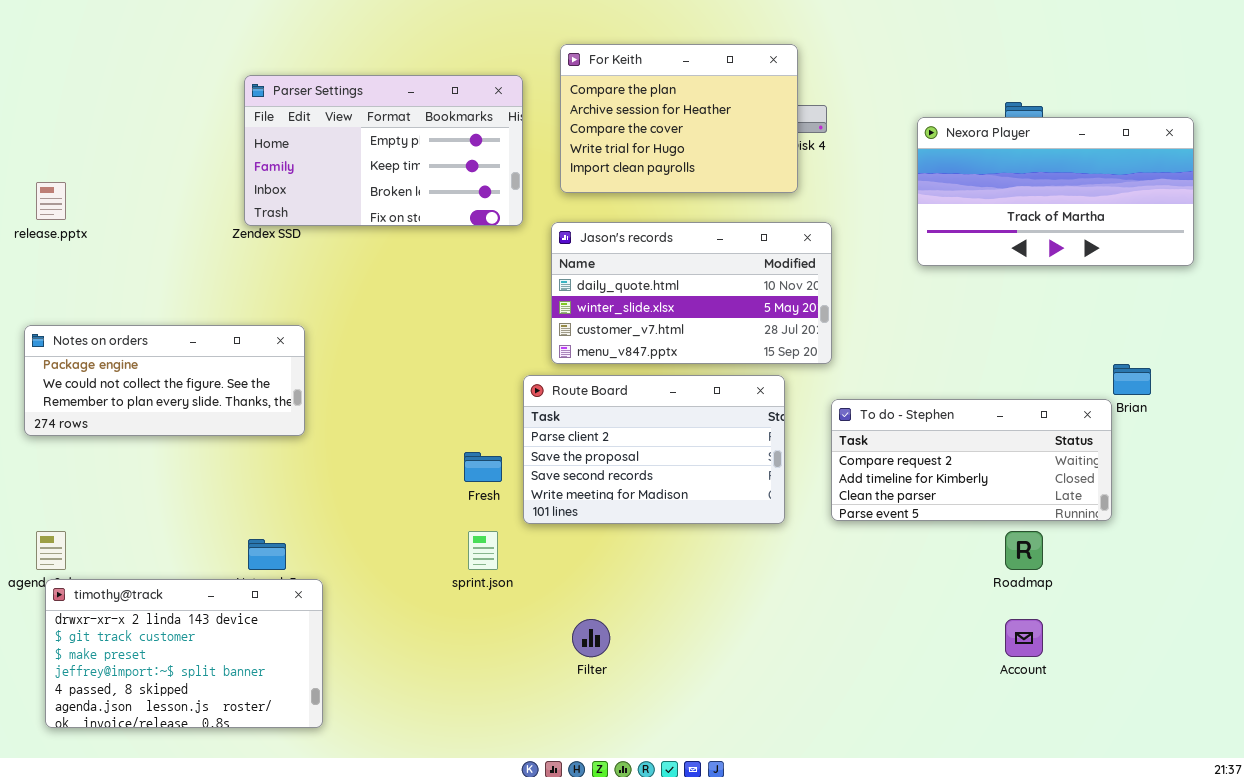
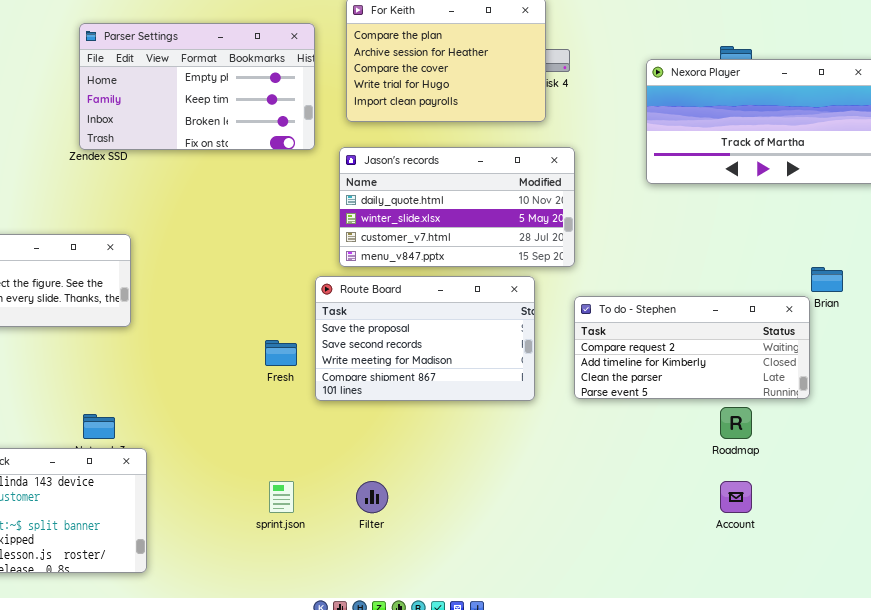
Route Board: [523,375,785,524] -> [315,276,535,401], scrolled down 1 row
sprint.json: [468,531,498,570] -> [269,481,294,513], moved

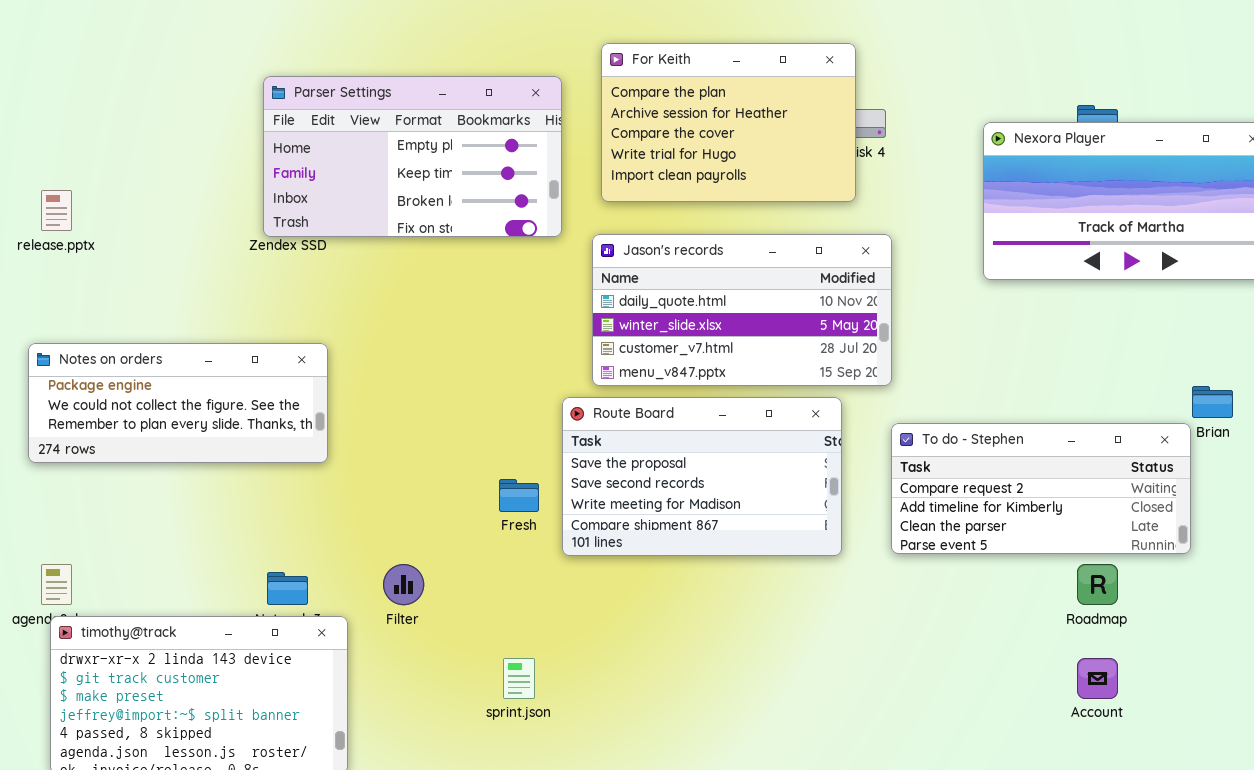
Filter: [356,481,388,513] -> [383,564,424,605], moved

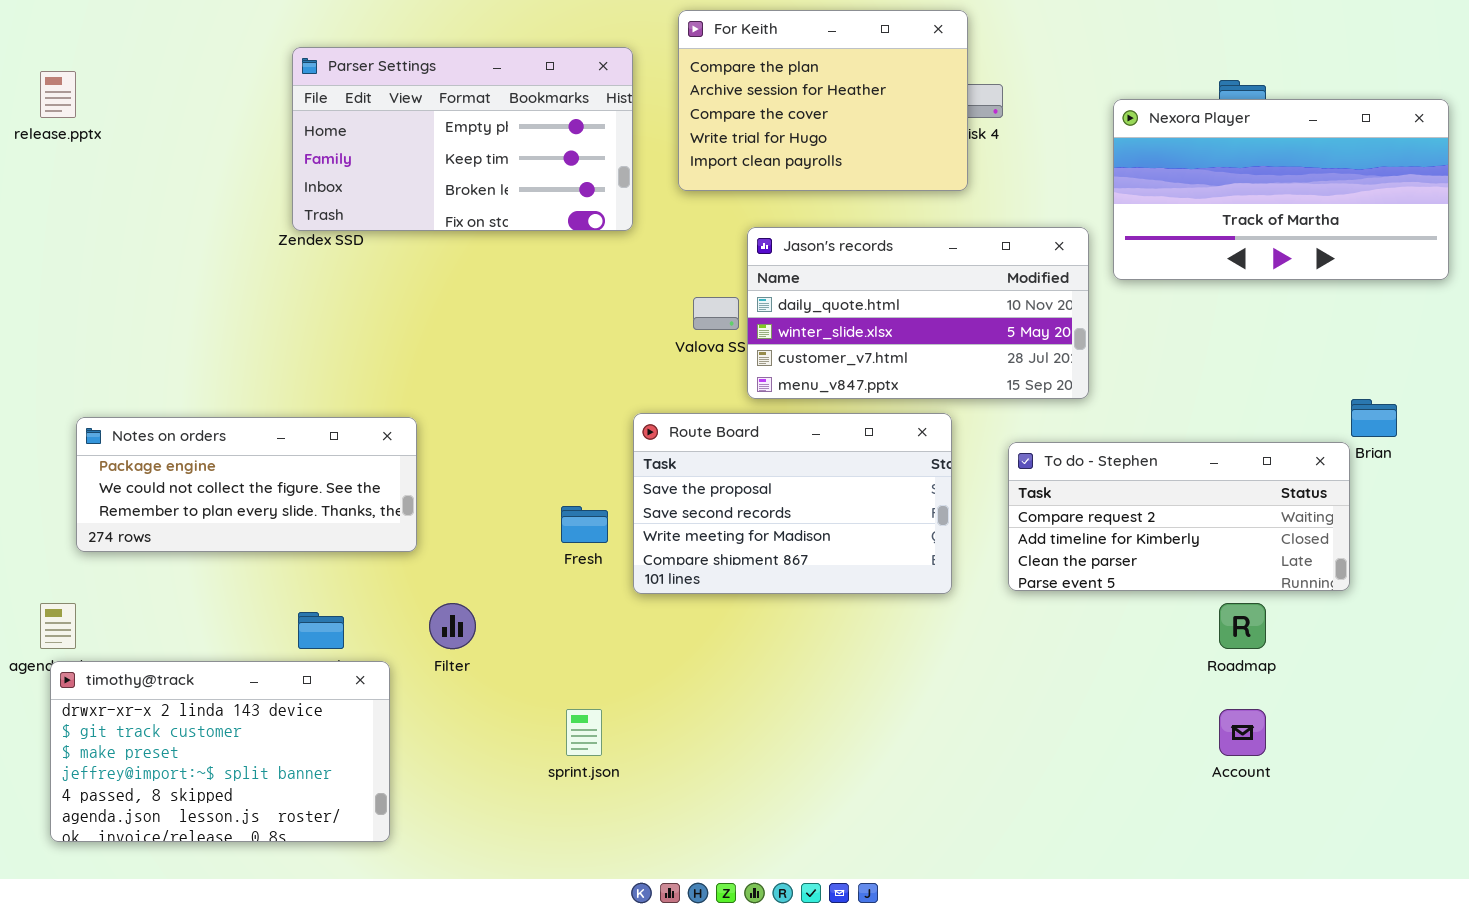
release.pptx: [41,190,72,231] -> [40,71,76,118], moved
Jason's records: [592,234,892,386] -> [747,227,1089,399], moved
Notes on orders: [28,343,328,463] -> [76,417,417,552], moved

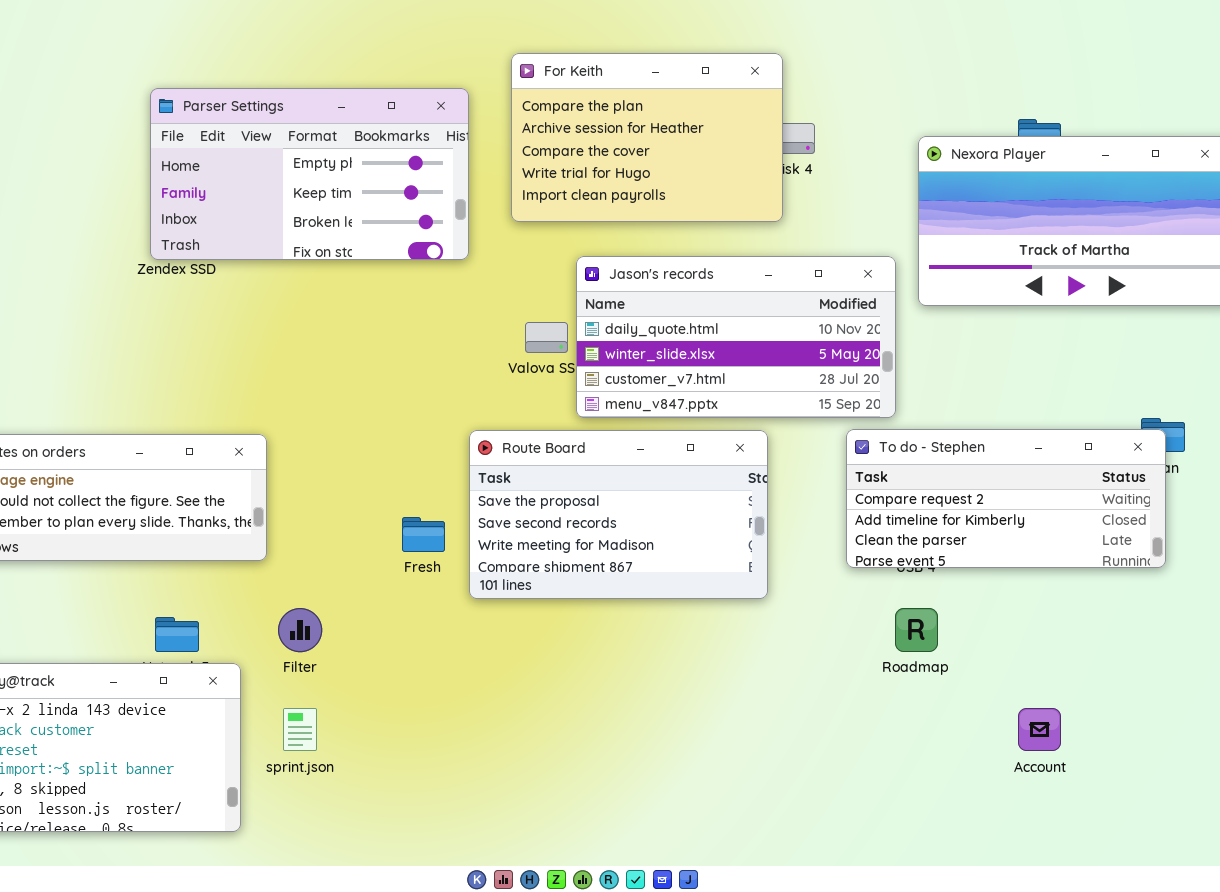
To do - Stephen: [1008,442,1350,591] -> [846,429,1166,568], moved
Roadmap: [1219,603,1266,649] -> [895,608,938,652], moved
sprint.json: [566,709,602,756] -> [283,708,317,751], moved

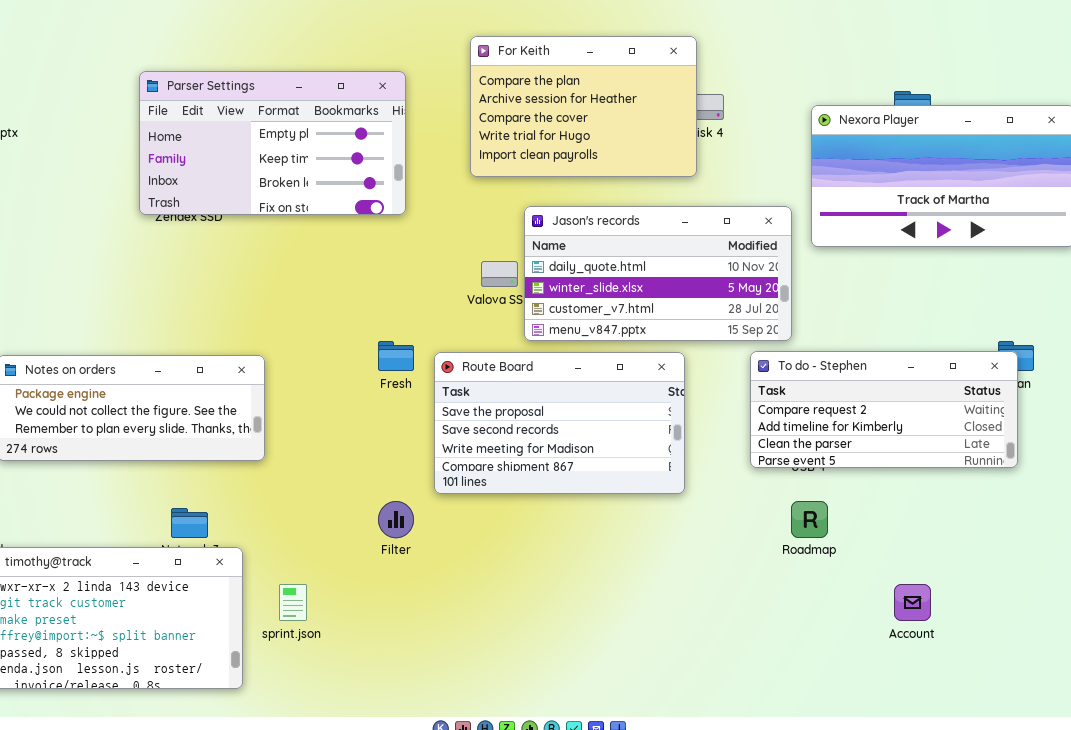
Parser Settings: [150,88,469,260] -> [139,71,406,215], moved
Fresh: [402,517,445,552] -> [378,341,414,371], moved
Filter: [278,608,322,652] -> [378,501,414,538], moved

